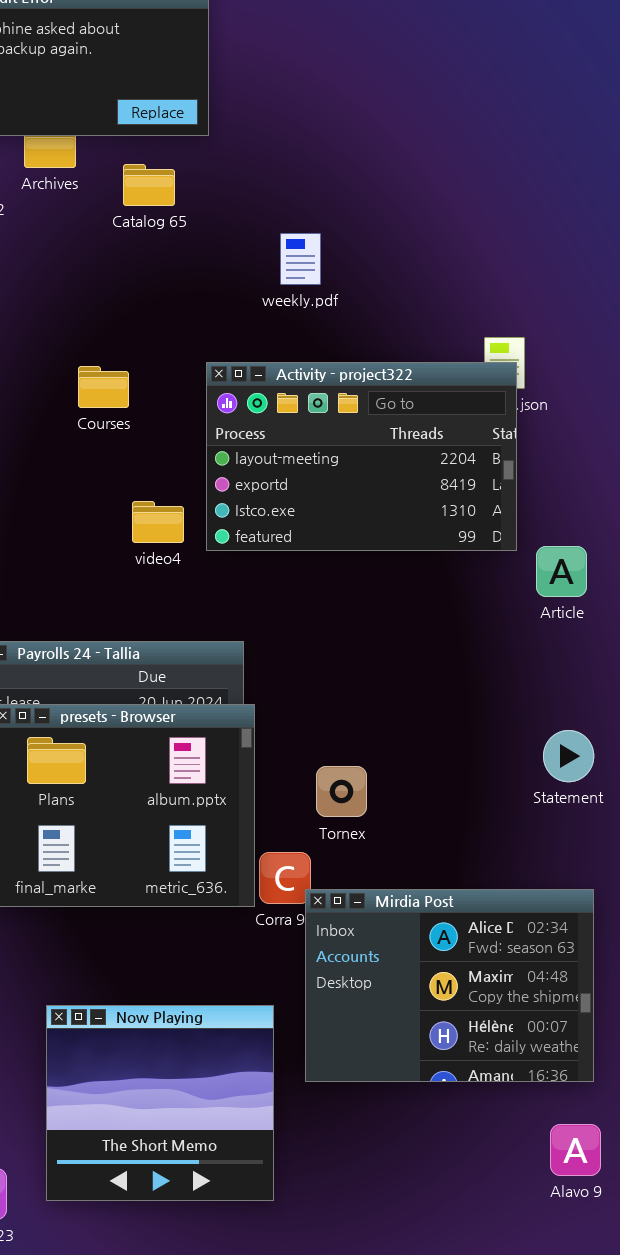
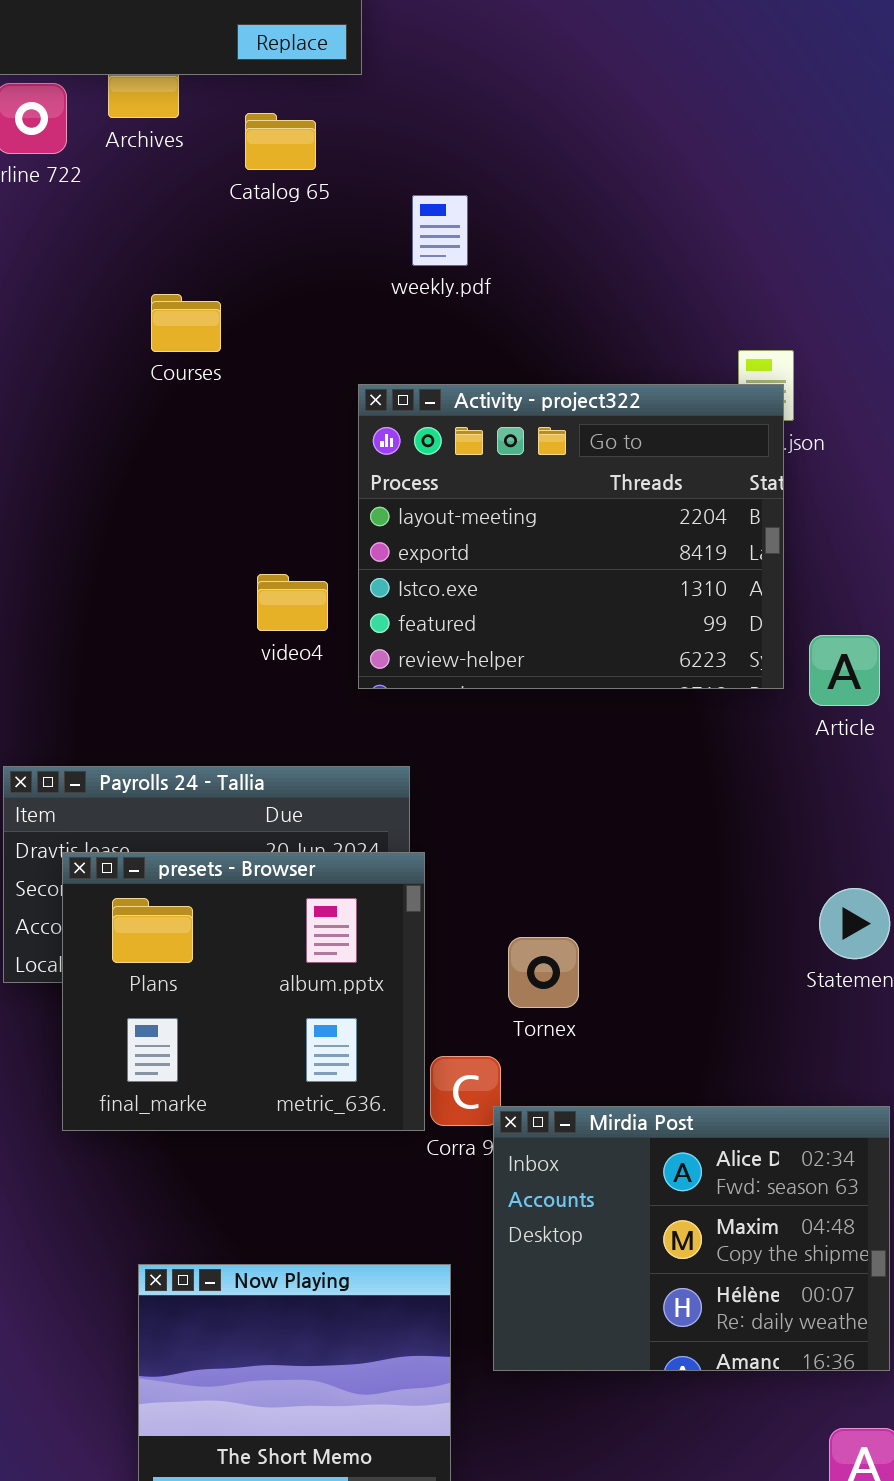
weekly.pdf: [280,233,321,285] -> [412,195,468,266], moved
Activity - project322: [206,362,517,551] -> [358,384,784,689], resized
Courses: [78,366,129,408] -> [151,294,221,352], moved

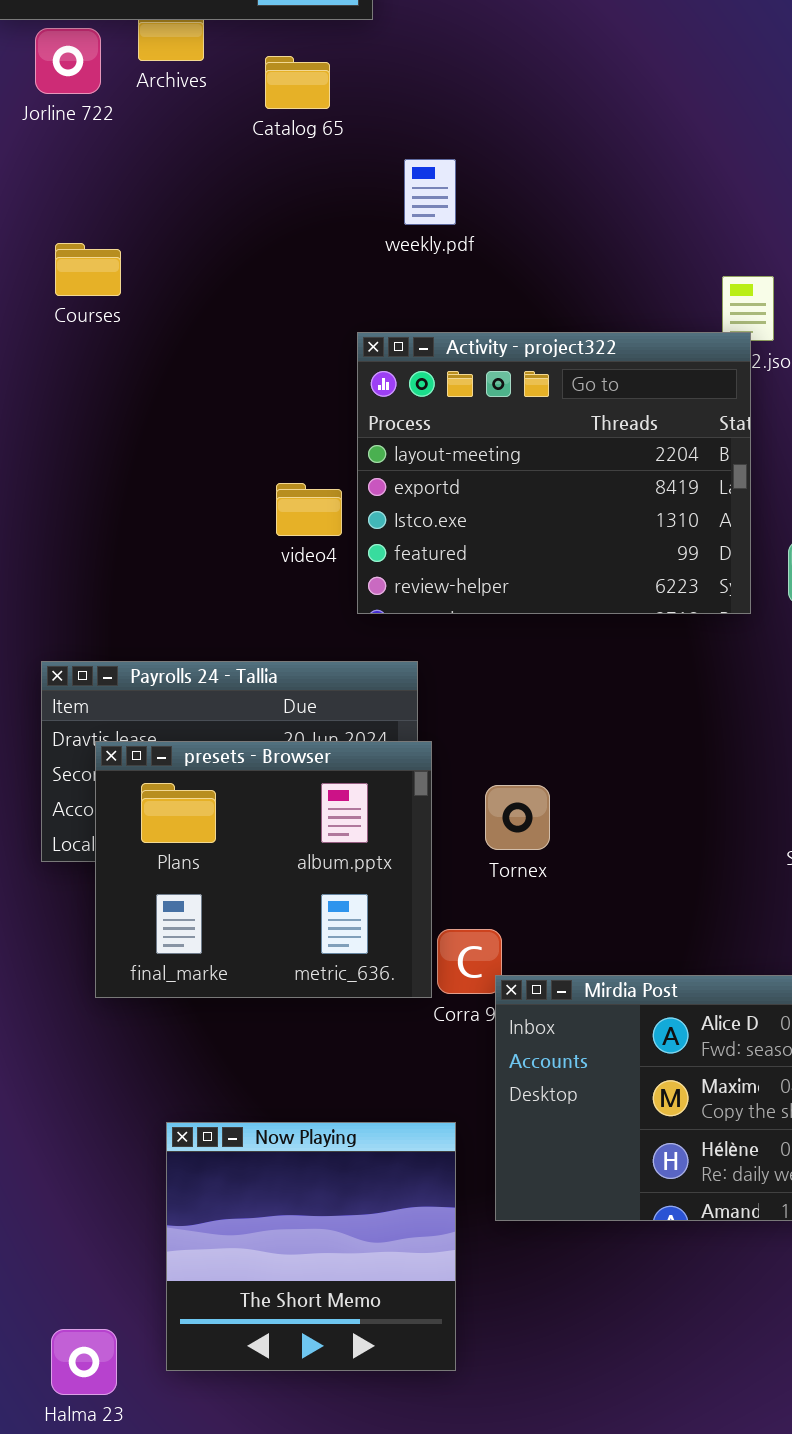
weekly.pdf: [412,195,468,266] -> [404,159,456,225], moved
Courses: [151,294,221,352] -> [55,243,121,296], moved
Activity - project322: [358,384,784,689] -> [357,332,751,614], moved
Tornex: [508,937,579,1008] -> [485,785,550,850], moved

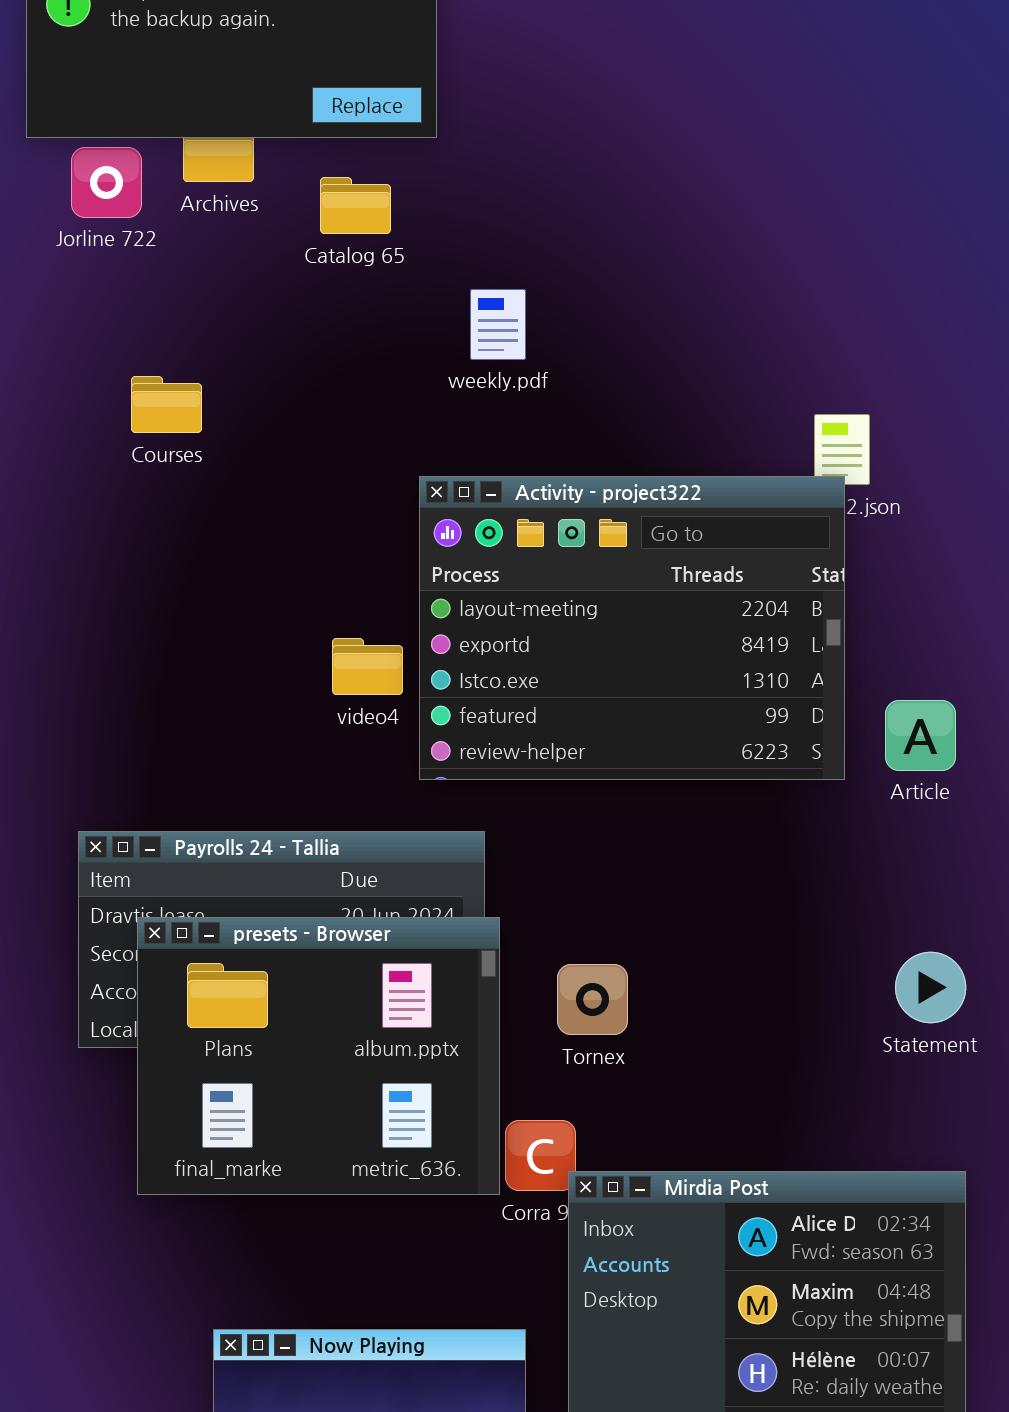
Courses: [55,243,121,296] -> [131,376,202,433], moved

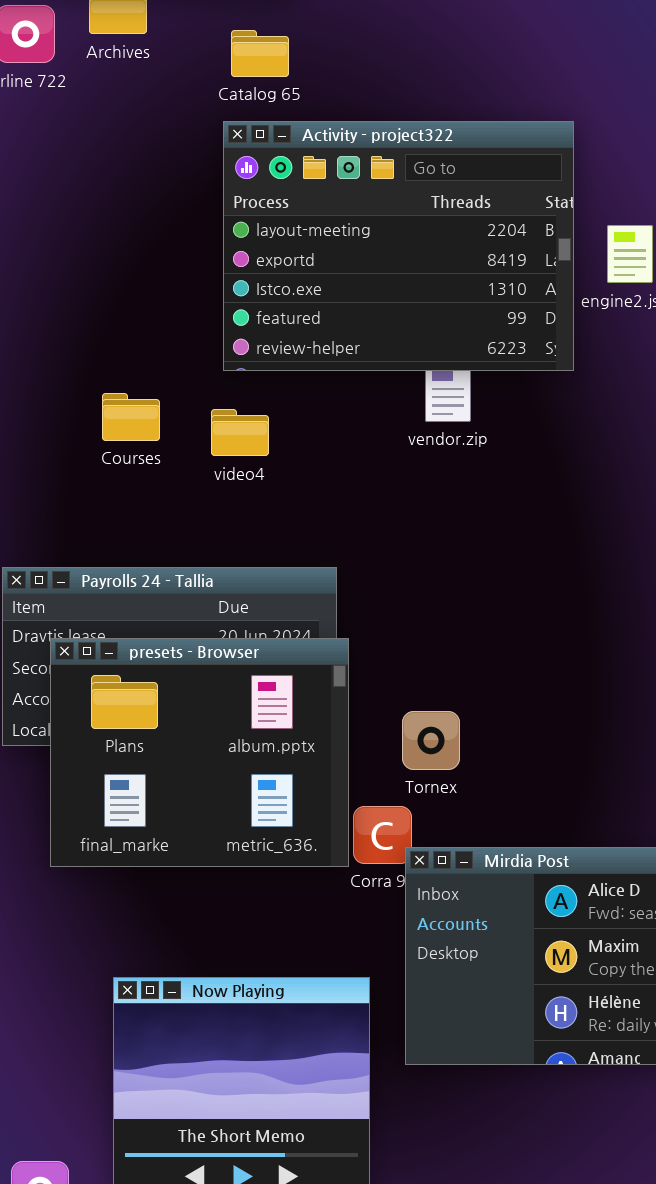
Catalog 65: [320,177,391,234] -> [231,30,289,77], moved
Courses: [131,376,202,433] -> [102,393,160,441], moved
Activity - project322: [419,476,845,780] -> [223,121,574,371], moved
Tornex: [557,964,628,1035] -> [402,711,460,770], moved

